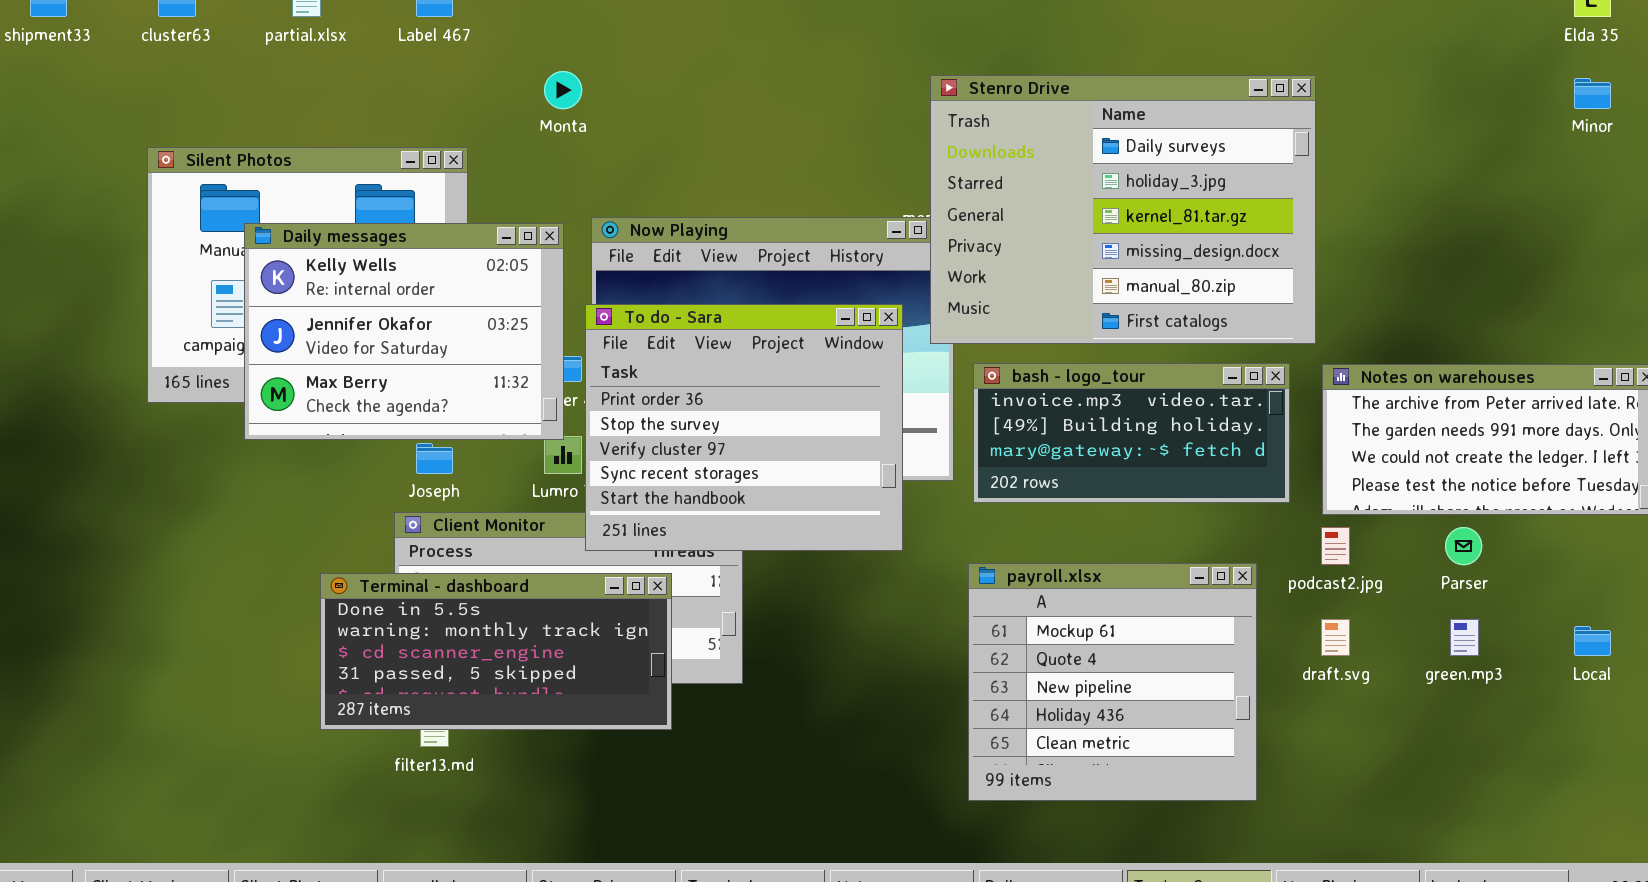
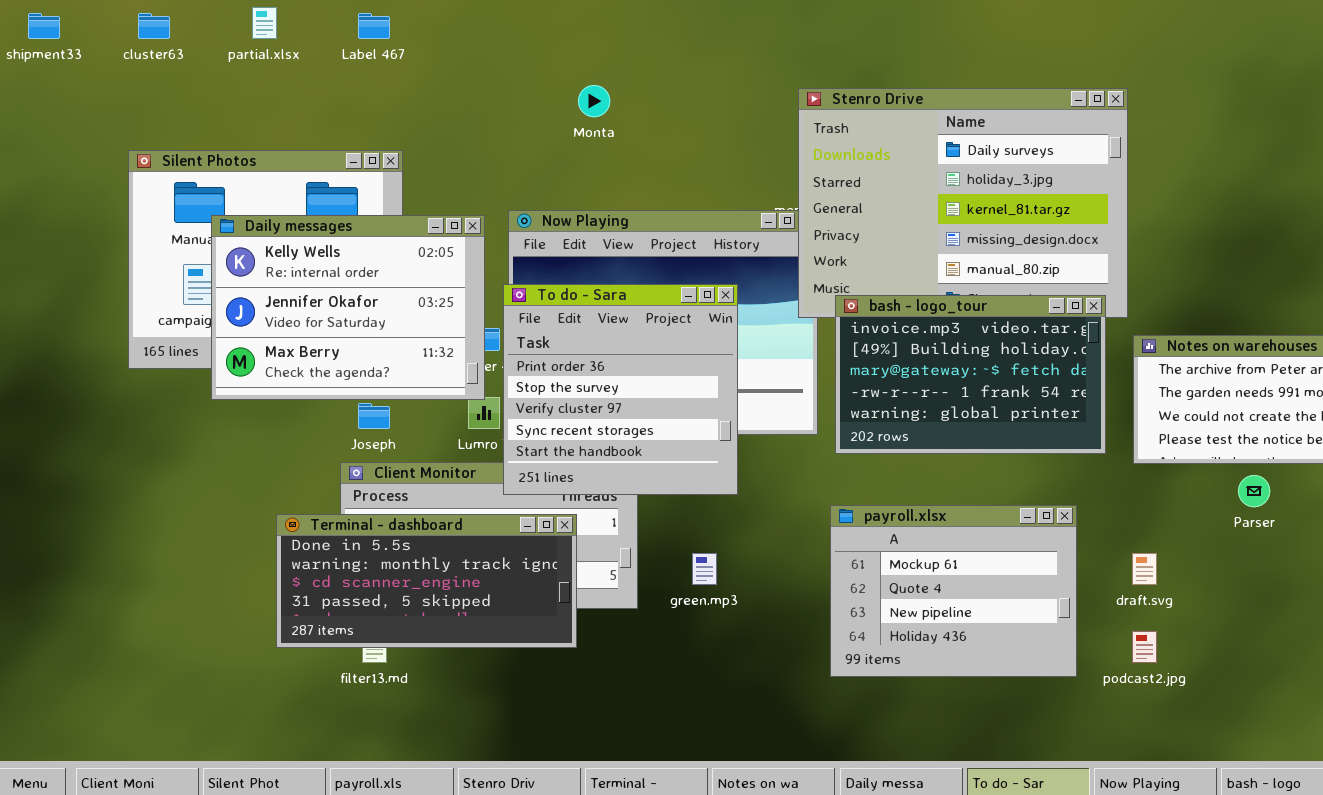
Monta: [544,71,582,109] -> [578,85,610,117], moved
To do - Sara: [585,304,903,551] -> [503,284,738,495], resized
bash - logo_tour: [973,363,1290,503] -> [835,295,1106,454], resized
podcast2.jpg: [1321,527,1350,565] -> [1132,631,1157,663], moved
payroll.xlsx: [968,563,1257,801] -> [830,505,1077,677], resized
green.mp3: [1450,619,1479,656] -> [692,553,717,585], moved

